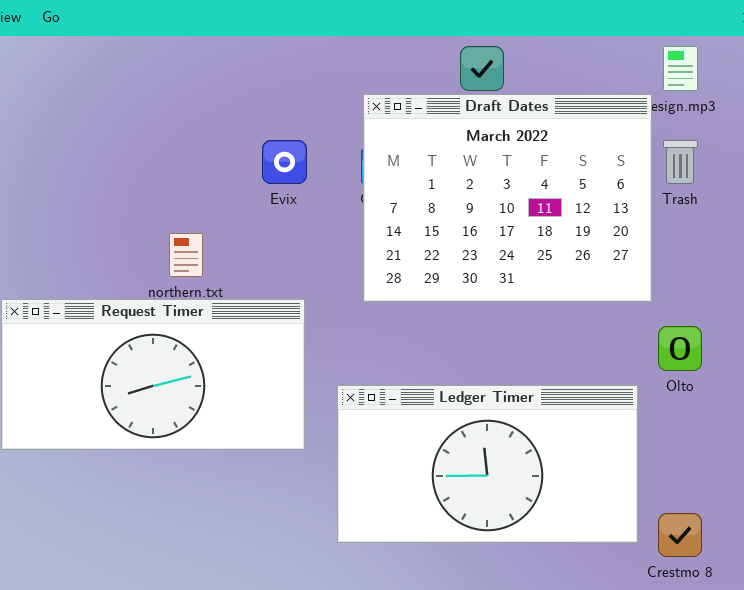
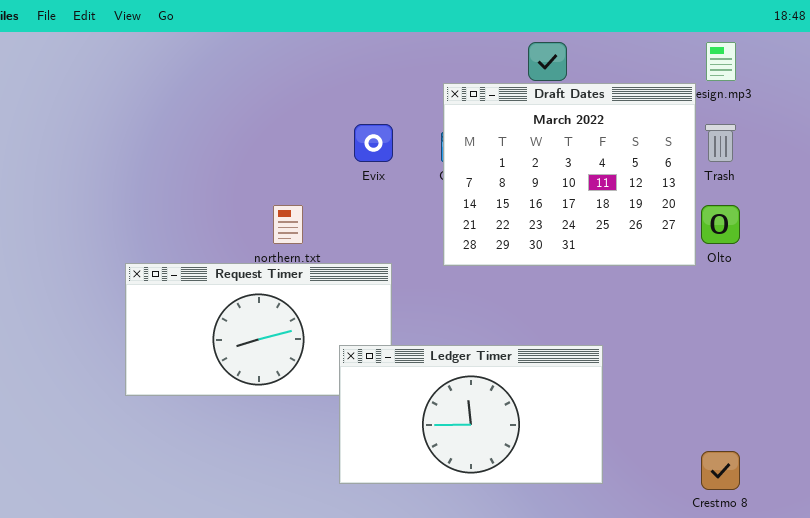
Olto: [658,326,702,371] -> [701,205,740,244], moved
Ledger Timer: [337,385,638,543] -> [339,345,603,484], moved

